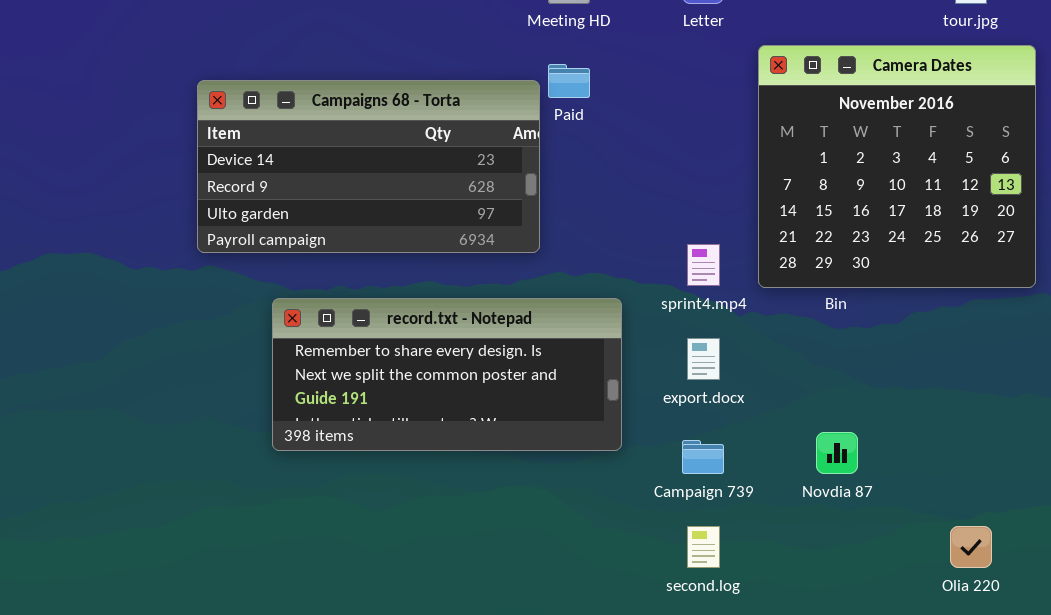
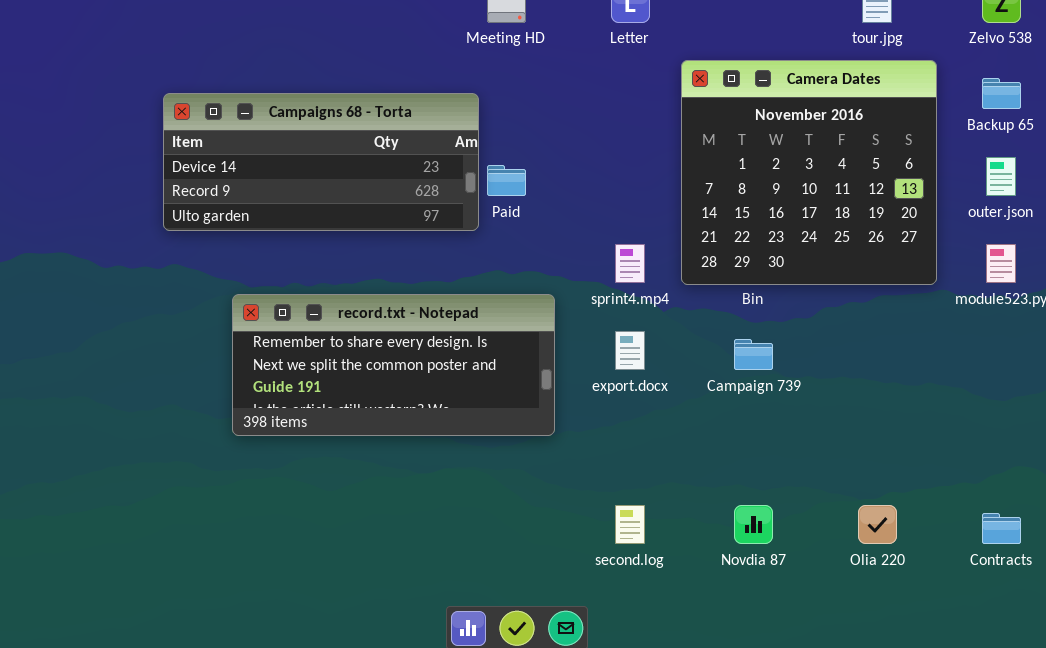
Paid: [548,64,590,98] -> [487,165,526,196], moved
Campaigns 68 - Torta: [197,80,540,253] -> [163,93,479,231], resized
Novdia 87: [816,432,858,474] -> [734,505,773,544], moved
Campaign 739: [682,440,724,474] -> [734,339,773,370], moved

